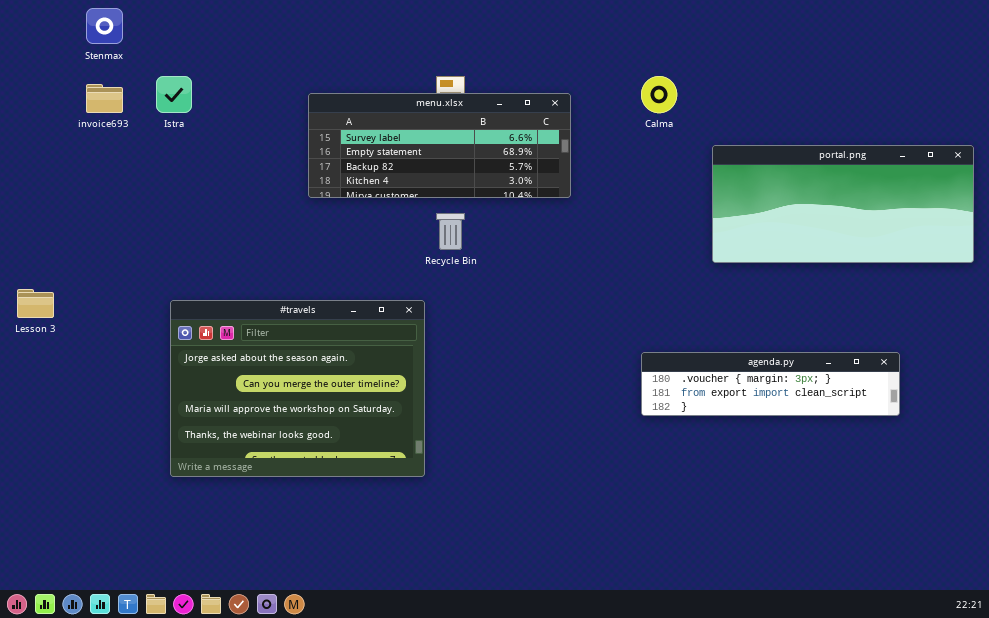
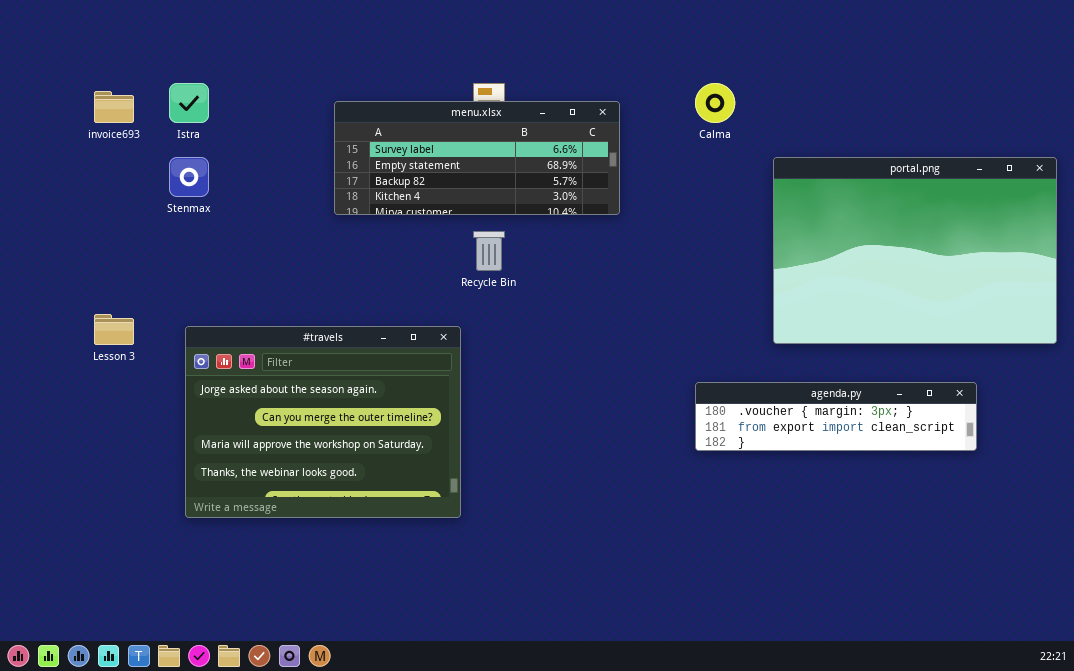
Stenmax: [86,8,123,44] -> [169,157,209,197], moved
portal.png: [712,145,974,263] -> [773,157,1057,344], resized
Lesson 3: [17,289,54,318] -> [94,314,134,345], moved

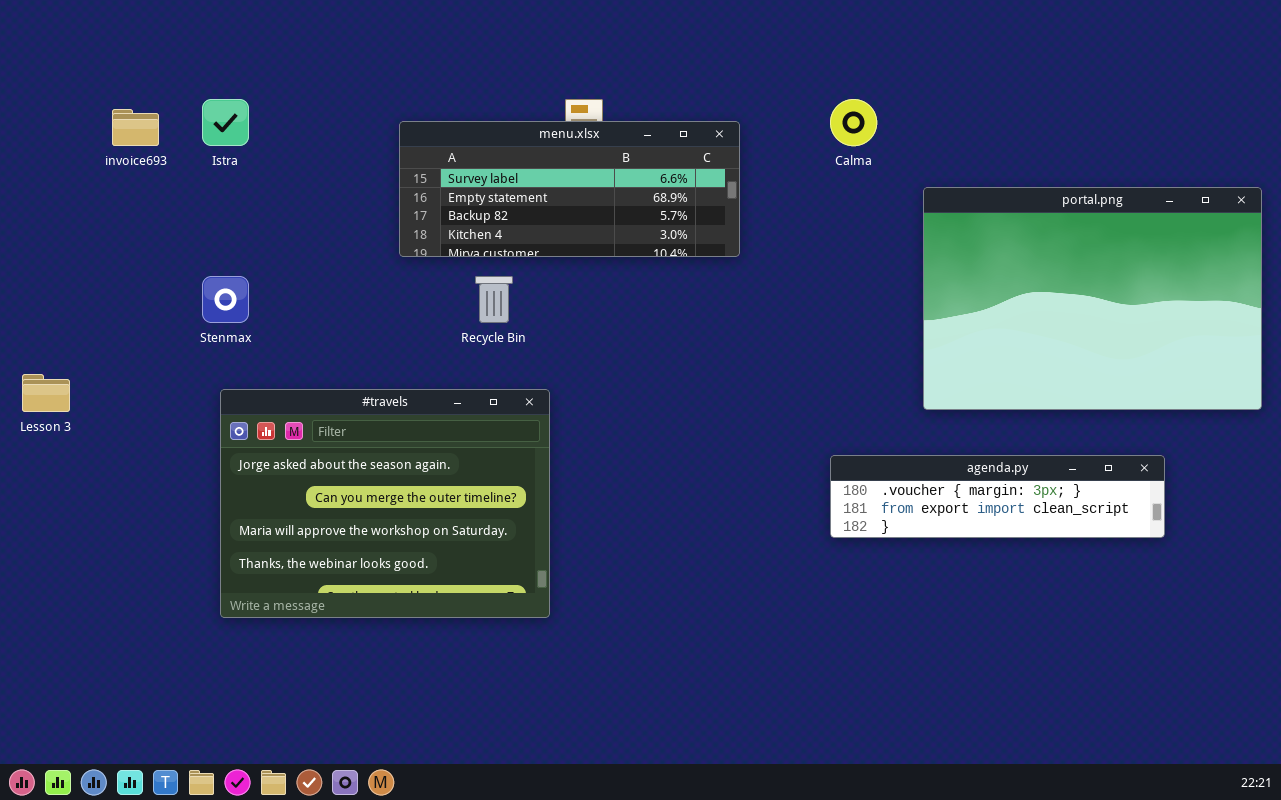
Stenmax: [169,157,209,197] -> [202,276,249,323], moved
Recycle Bin: [473,231,505,271] -> [475,276,513,323], moved
Lesson 3: [94,314,134,345] -> [22,374,70,412], moved

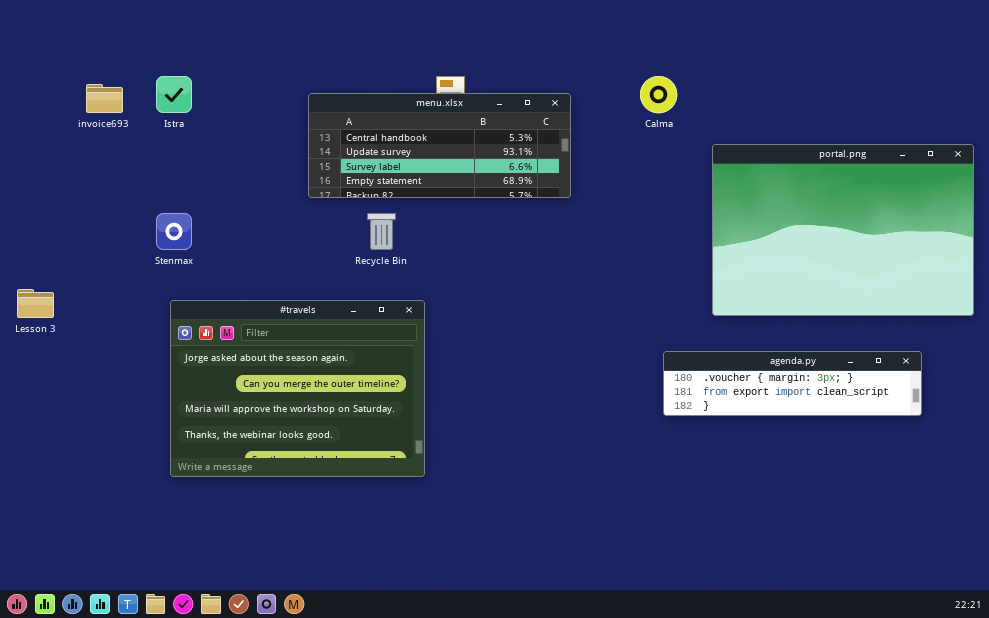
menu.xlsx: [399,121,740,257] -> [308,93,571,198], scrolled up 2 rows
agenda.py: [830,455,1165,538] -> [663,351,922,416], moved

